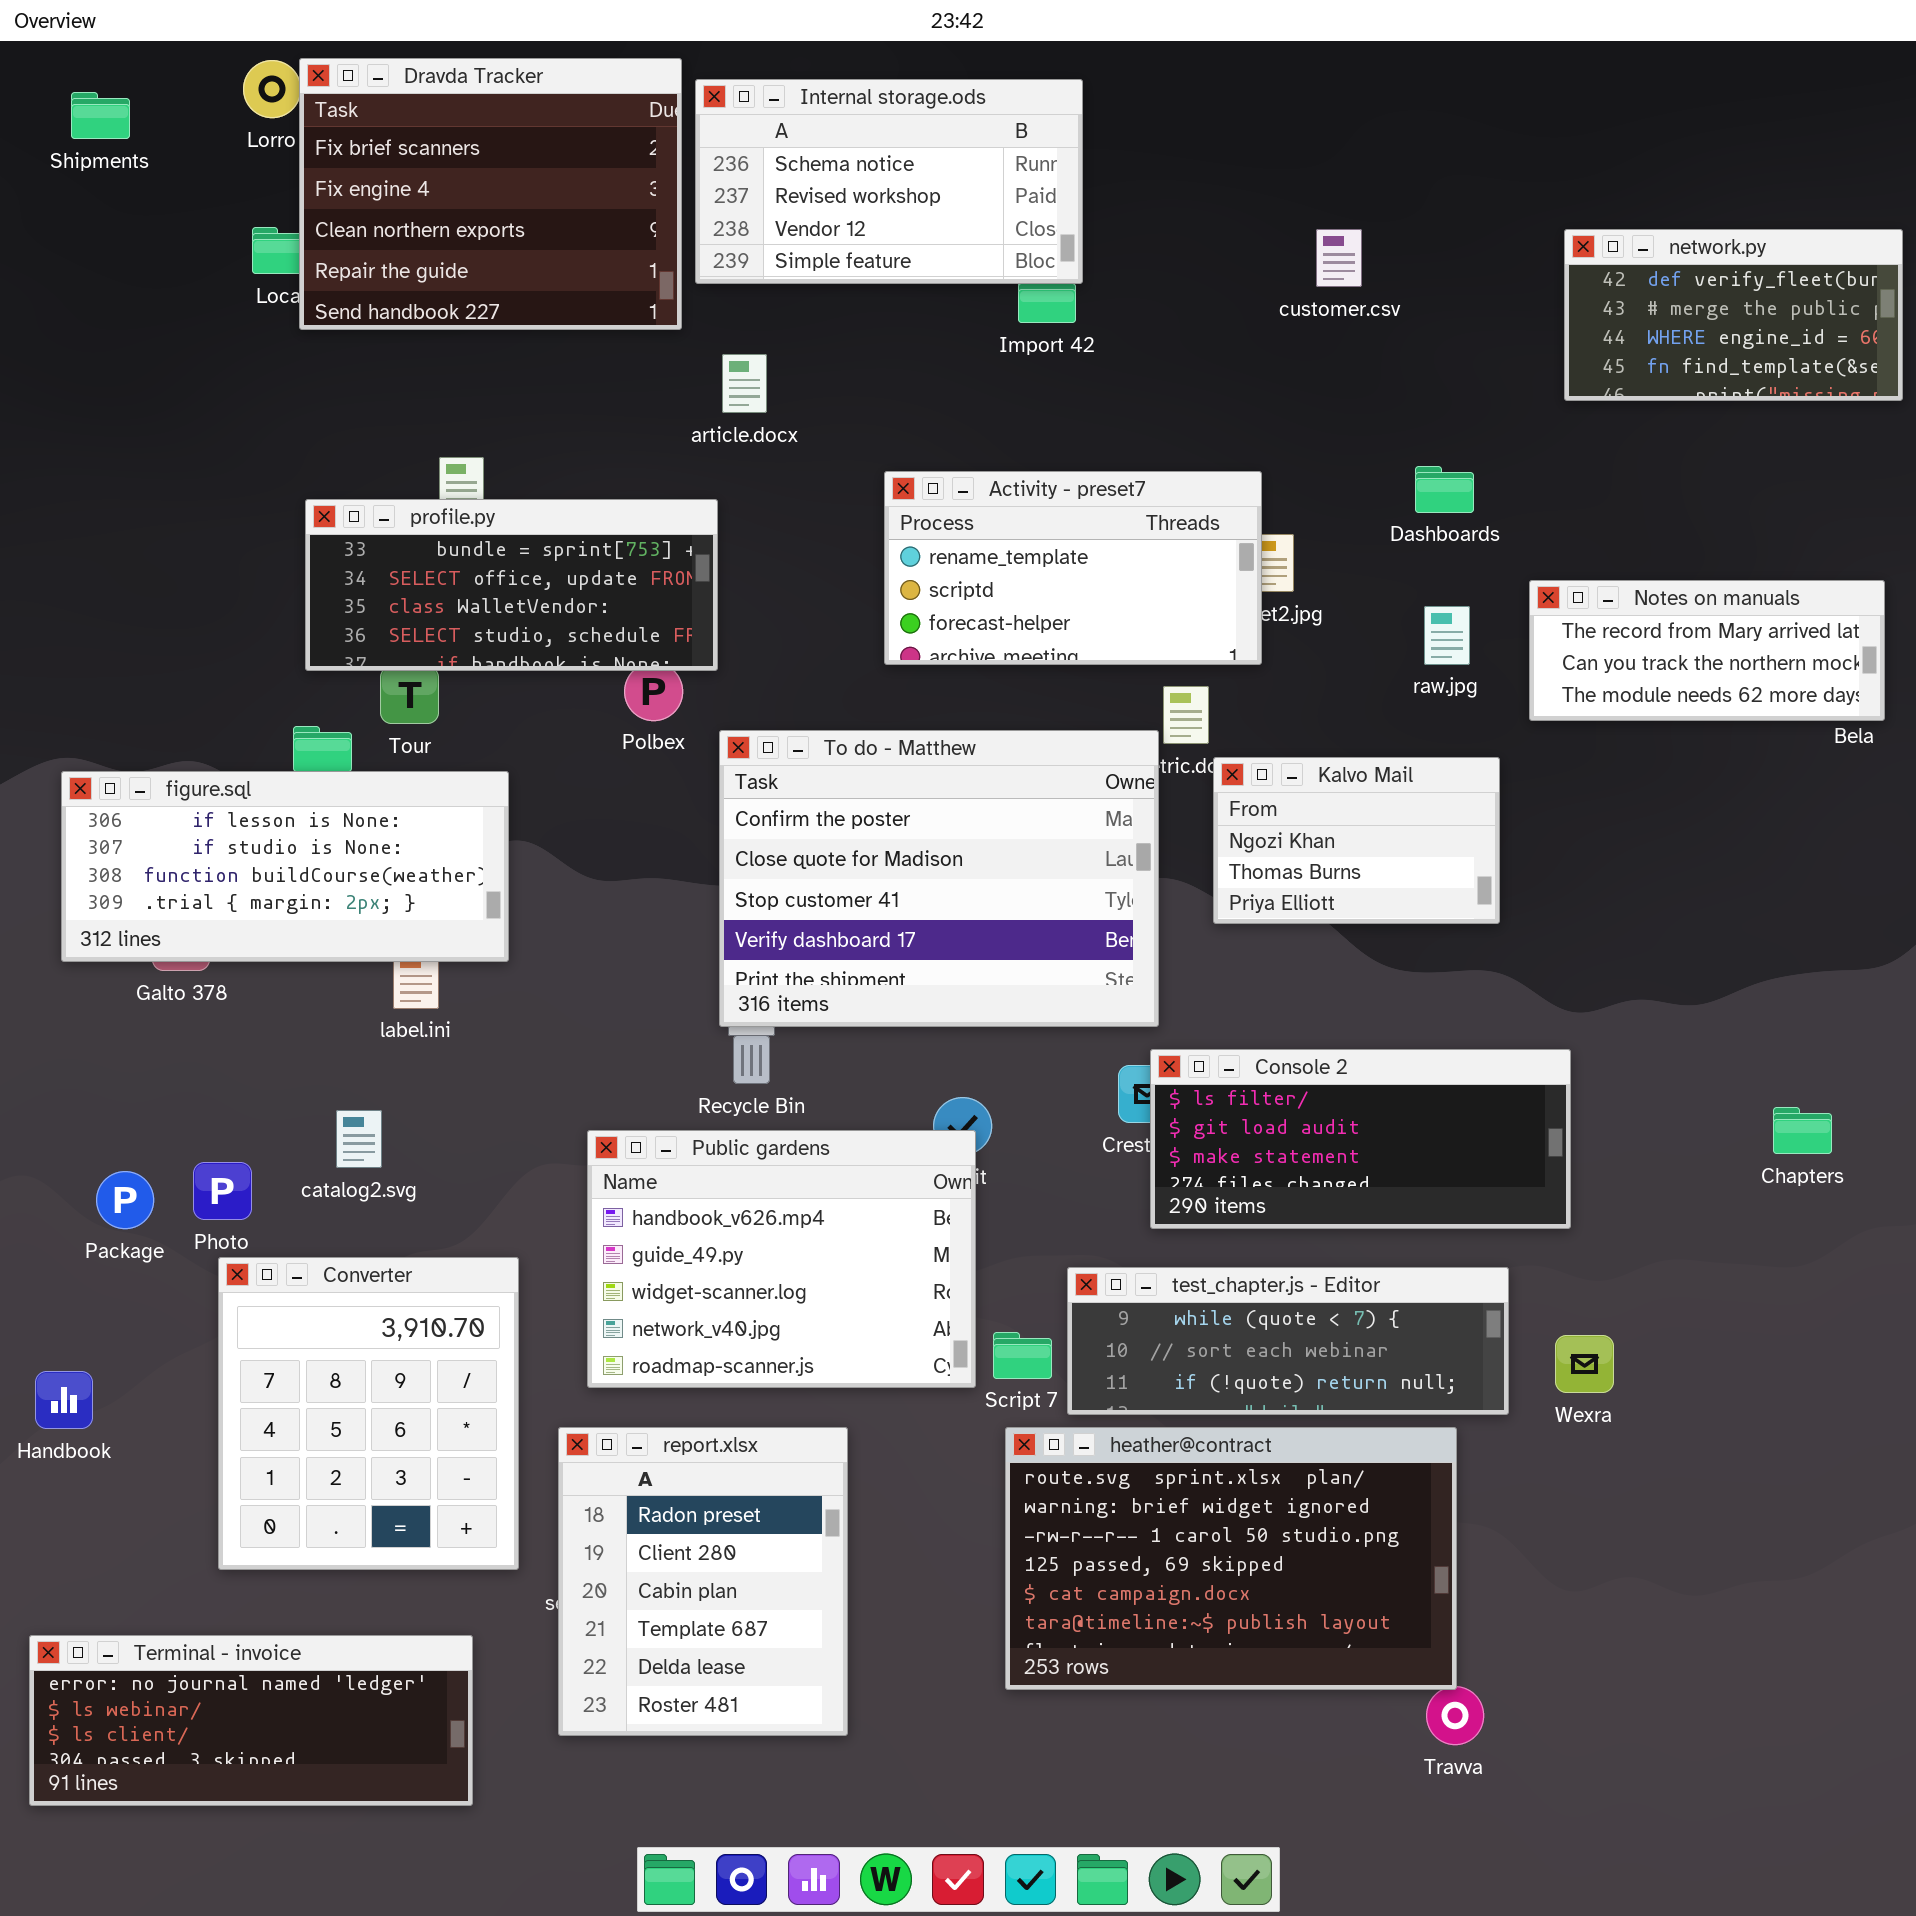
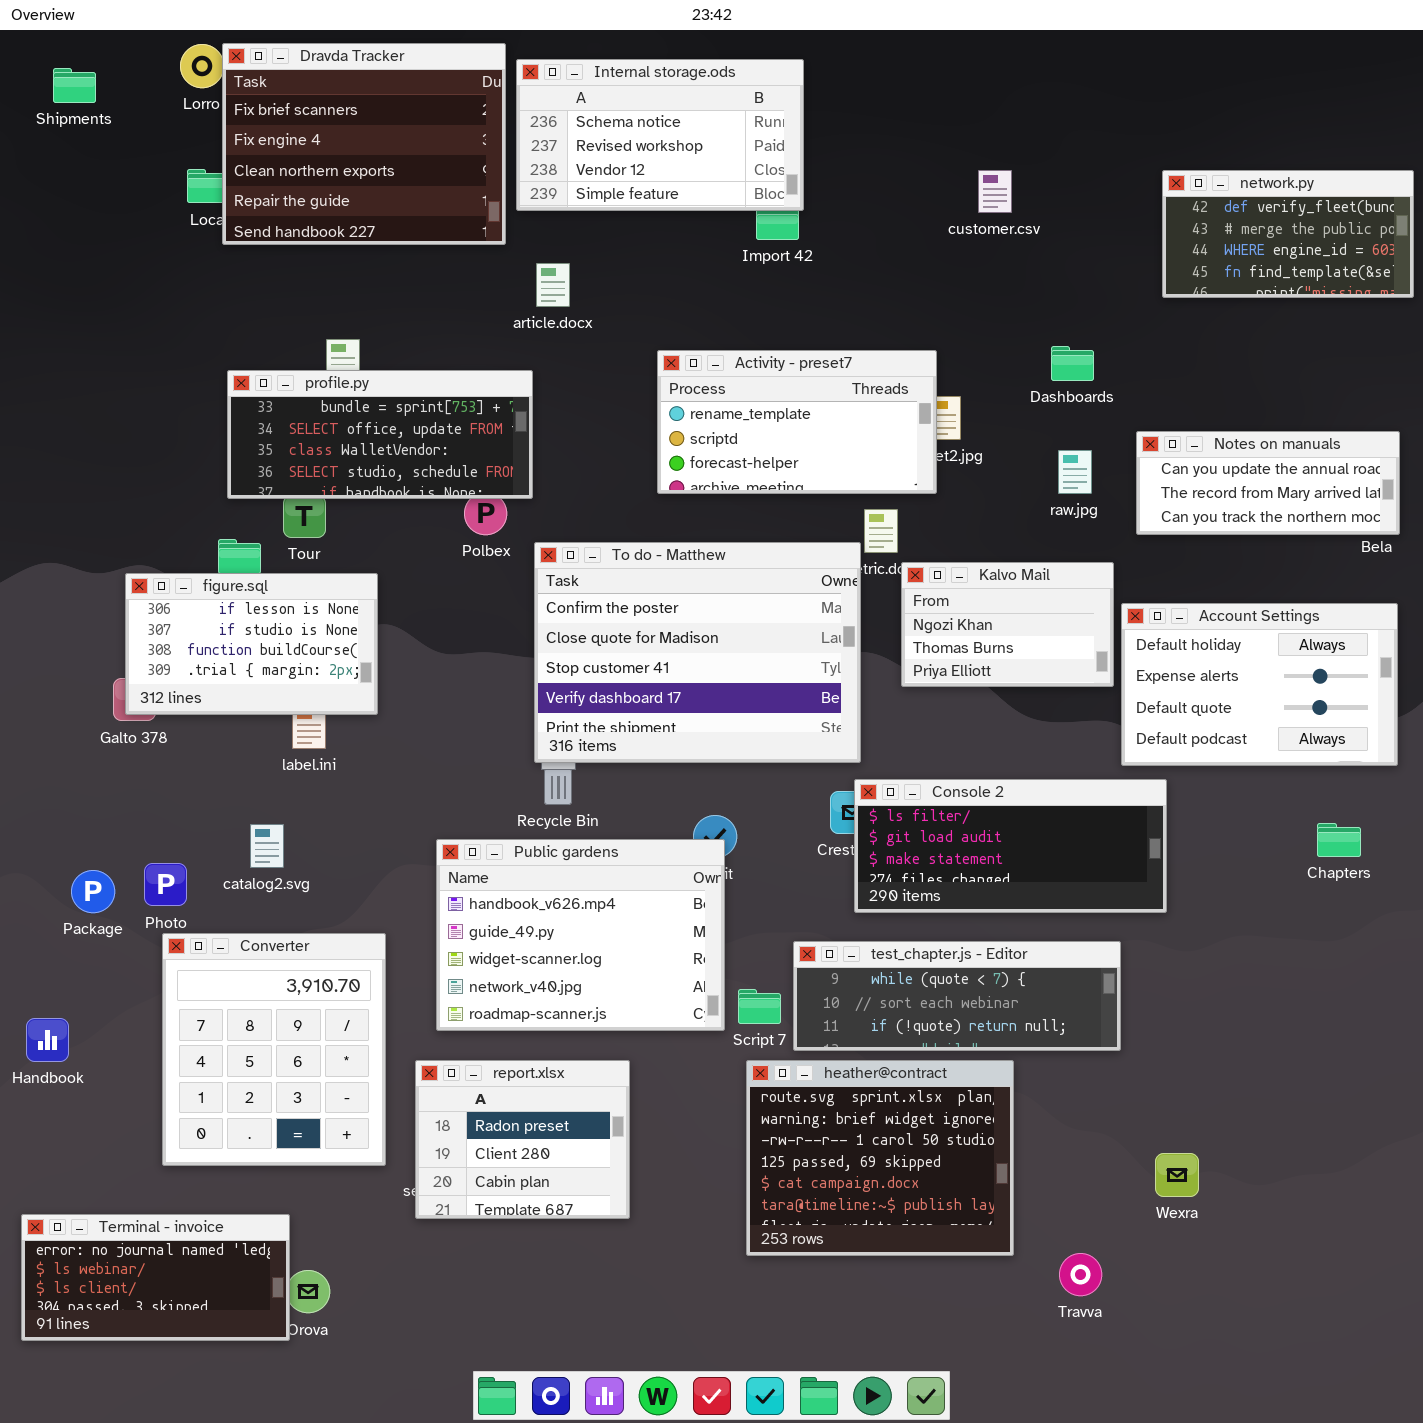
Notes on manuals: [1529,580,1885,721] -> [1136,431,1400,535], scrolled up 1 row
figure.sql: [61,771,509,962] -> [125,573,378,715], resized
Account Settings: none -> [1121,603,1398,766], opened
Wexra: [1555,1335,1614,1393] -> [1155,1153,1199,1197], moved
report.xlsx: [558,1427,848,1736] -> [415,1060,630,1219], resized
heather@contract: [1005,1427,1457,1690] -> [746,1060,1014,1256], resized
Terminal - invoice: [29,1635,473,1806] -> [21,1214,290,1341], resized

